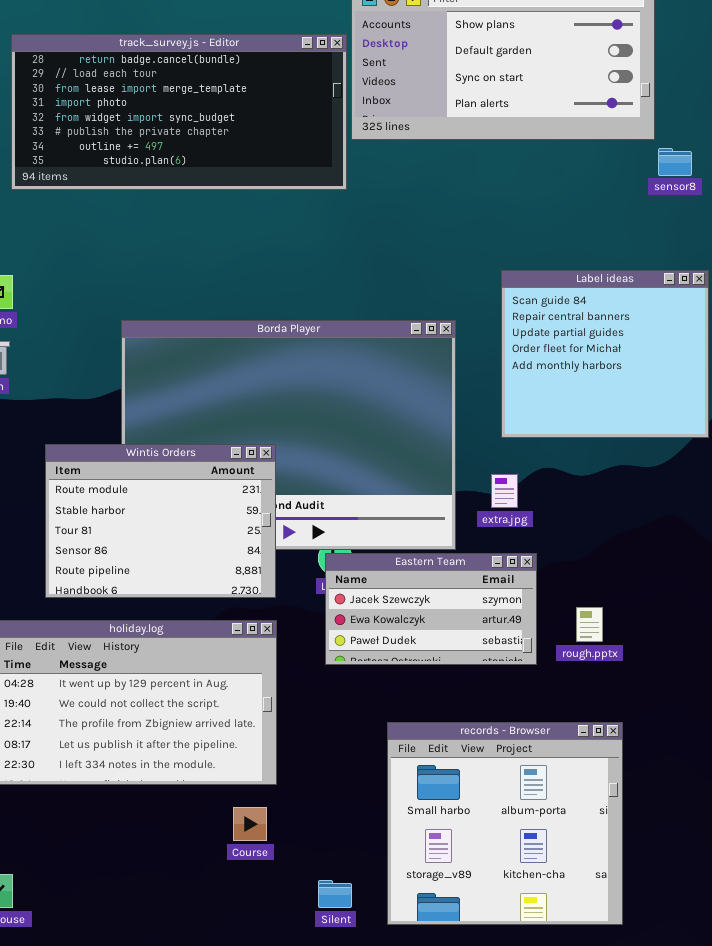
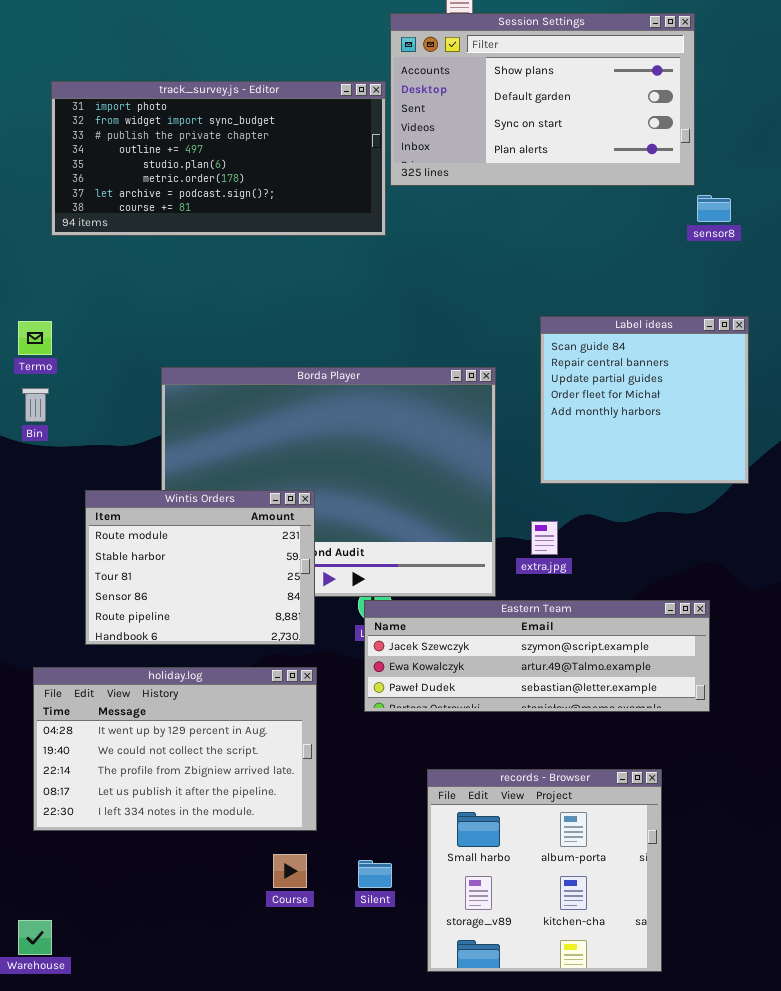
track_survey.js - Editor: [11,34,347,190] -> [51,81,386,236], scrolled down 3 rows
Eastern Team: [325,553,537,665] -> [364,600,710,712], resized
Silent: [318,880,352,908] -> [358,860,392,888], moved

